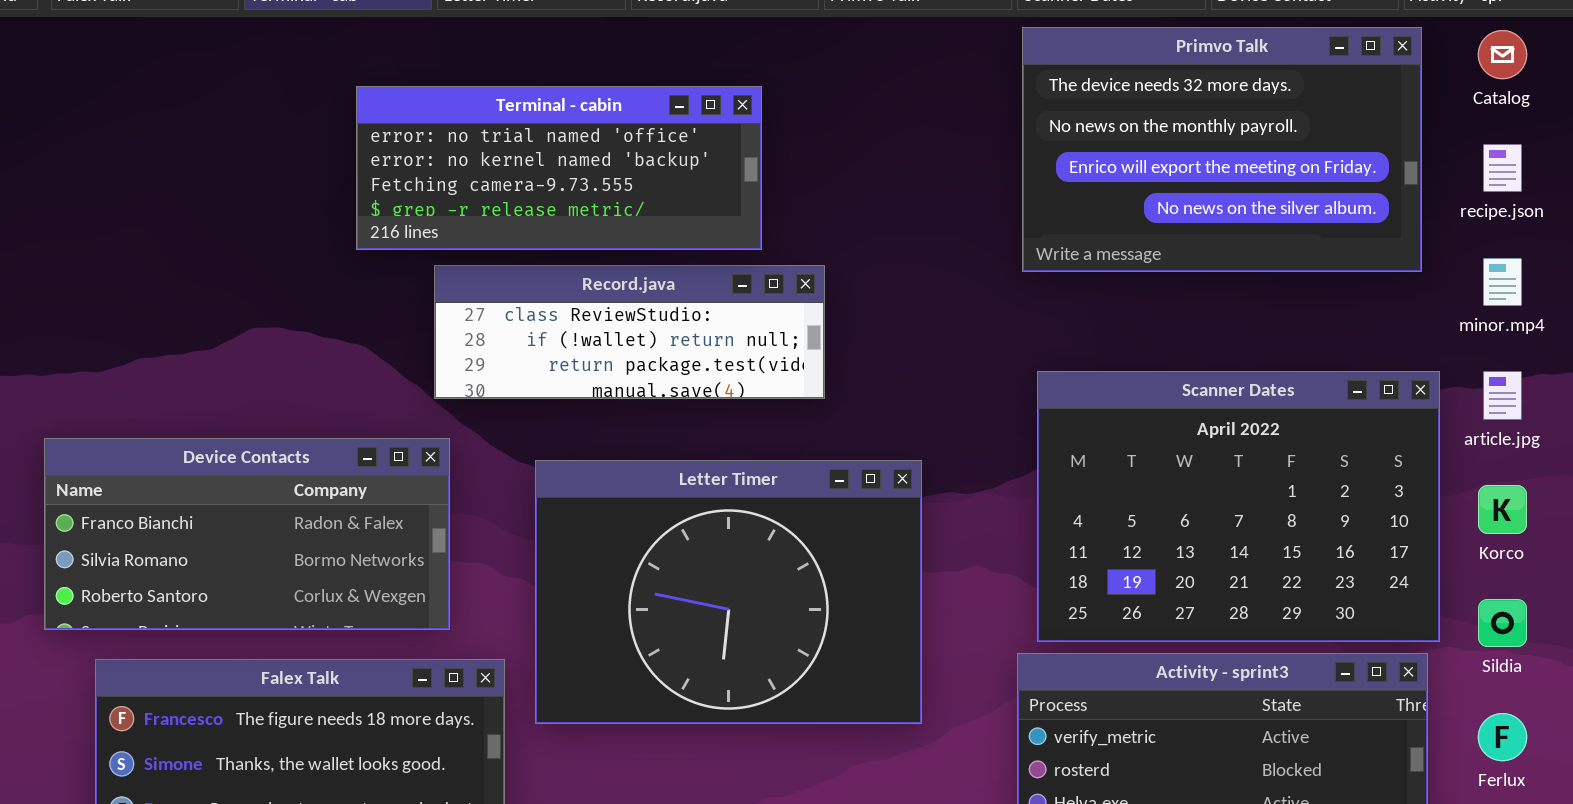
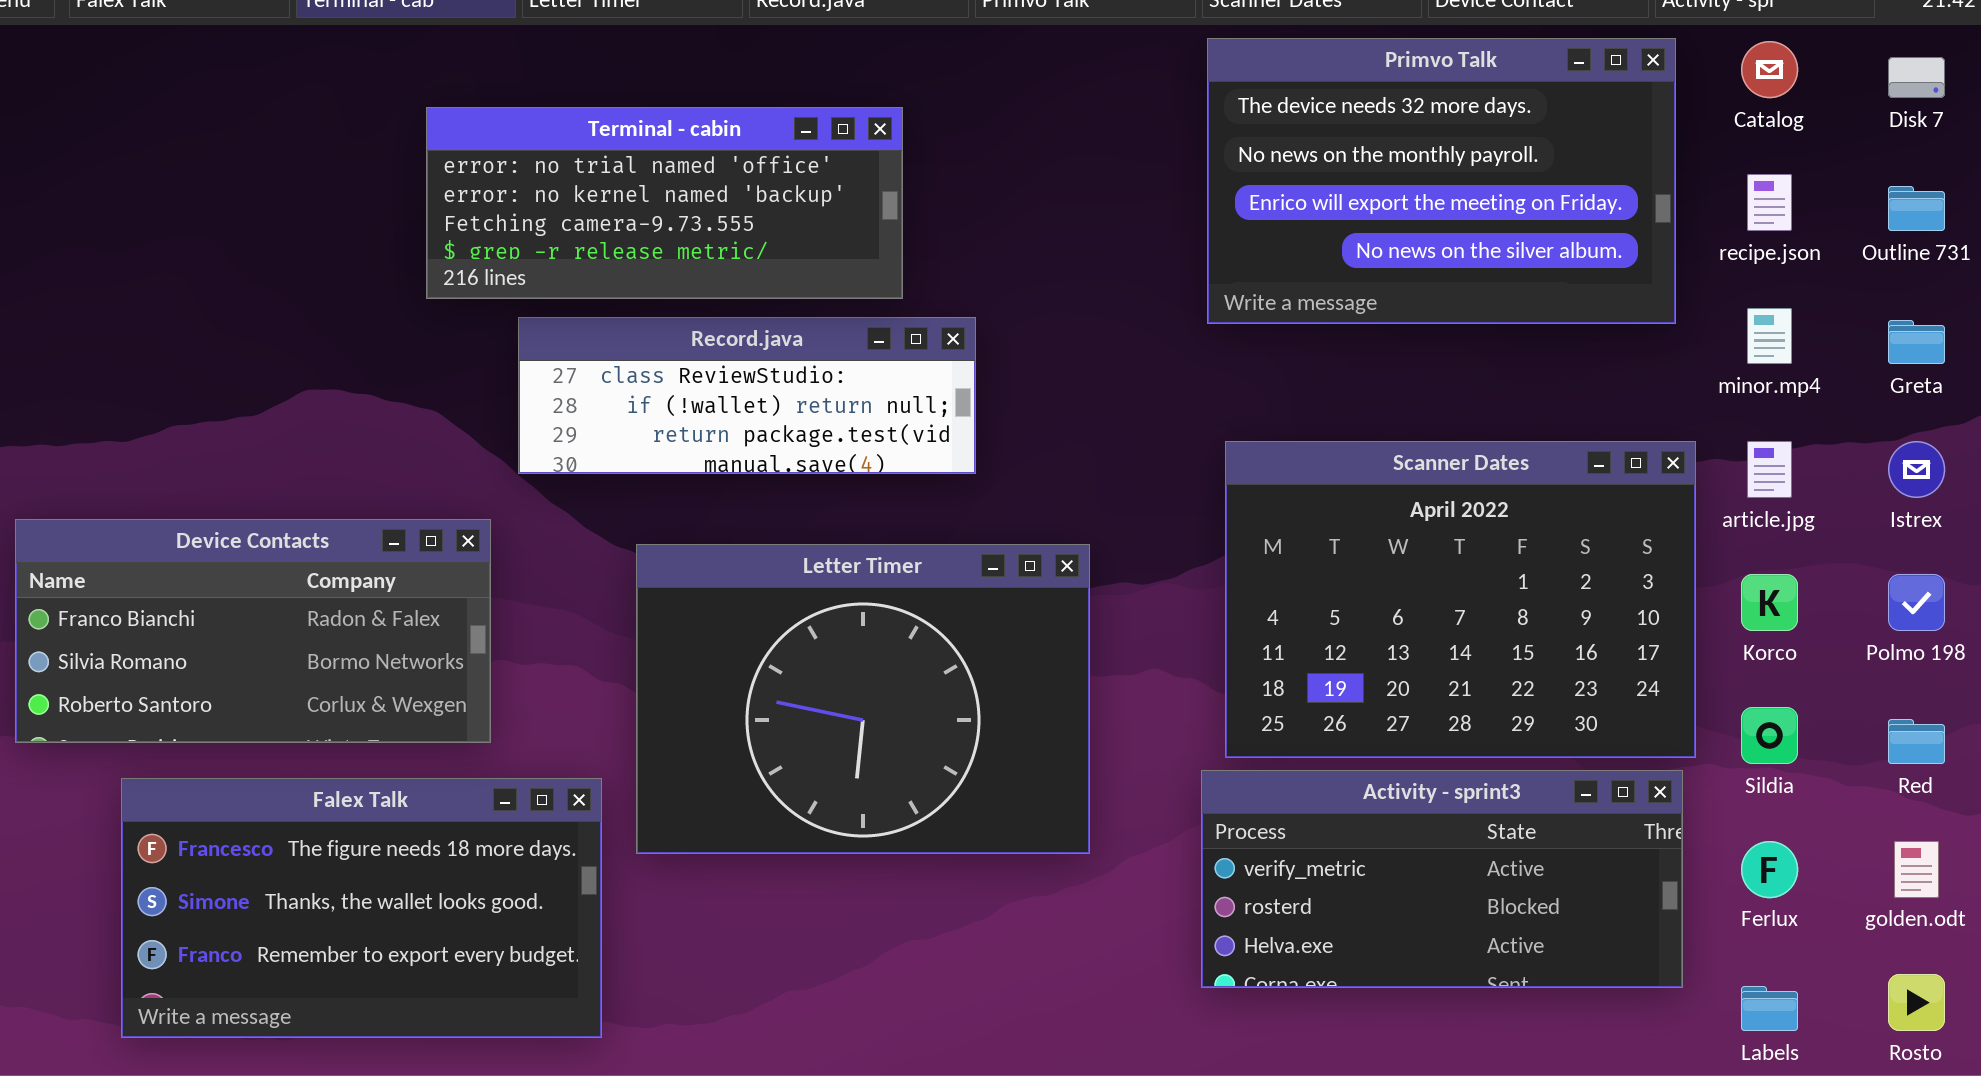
Device Contacts: [44,438,450,630] -> [15,519,491,743], moved

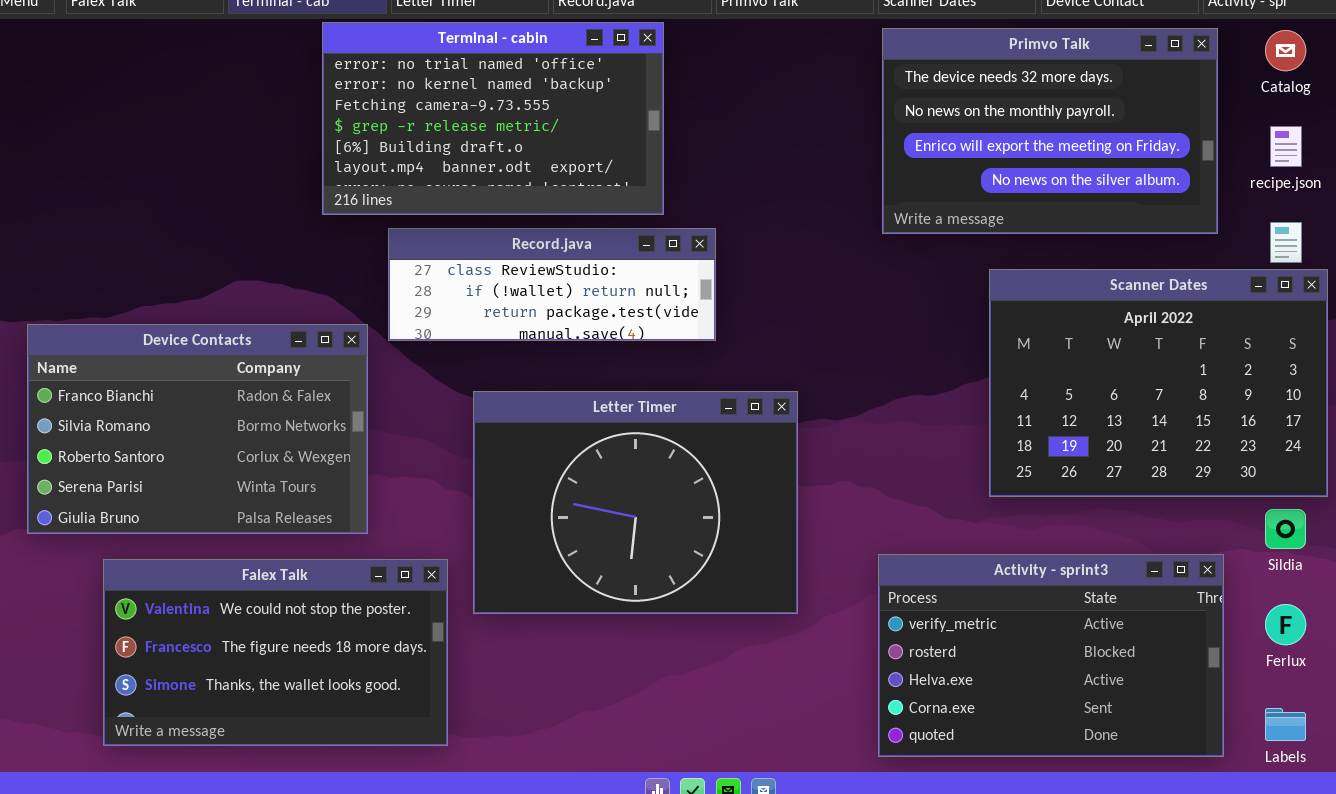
Terminal - cabin: [426,107,903,299] -> [322,22,664,215], resized
Scanner Dates: [1225,441,1696,758] -> [989,269,1328,497], moved
Device Contacts: [15,519,491,743] -> [27,324,368,534], resized
Activity - sprint3: [1201,770,1683,988] -> [878,554,1224,757], resized
Falex Talk: [121,778,602,1038] -> [103,559,448,746], scrolled up 1 row

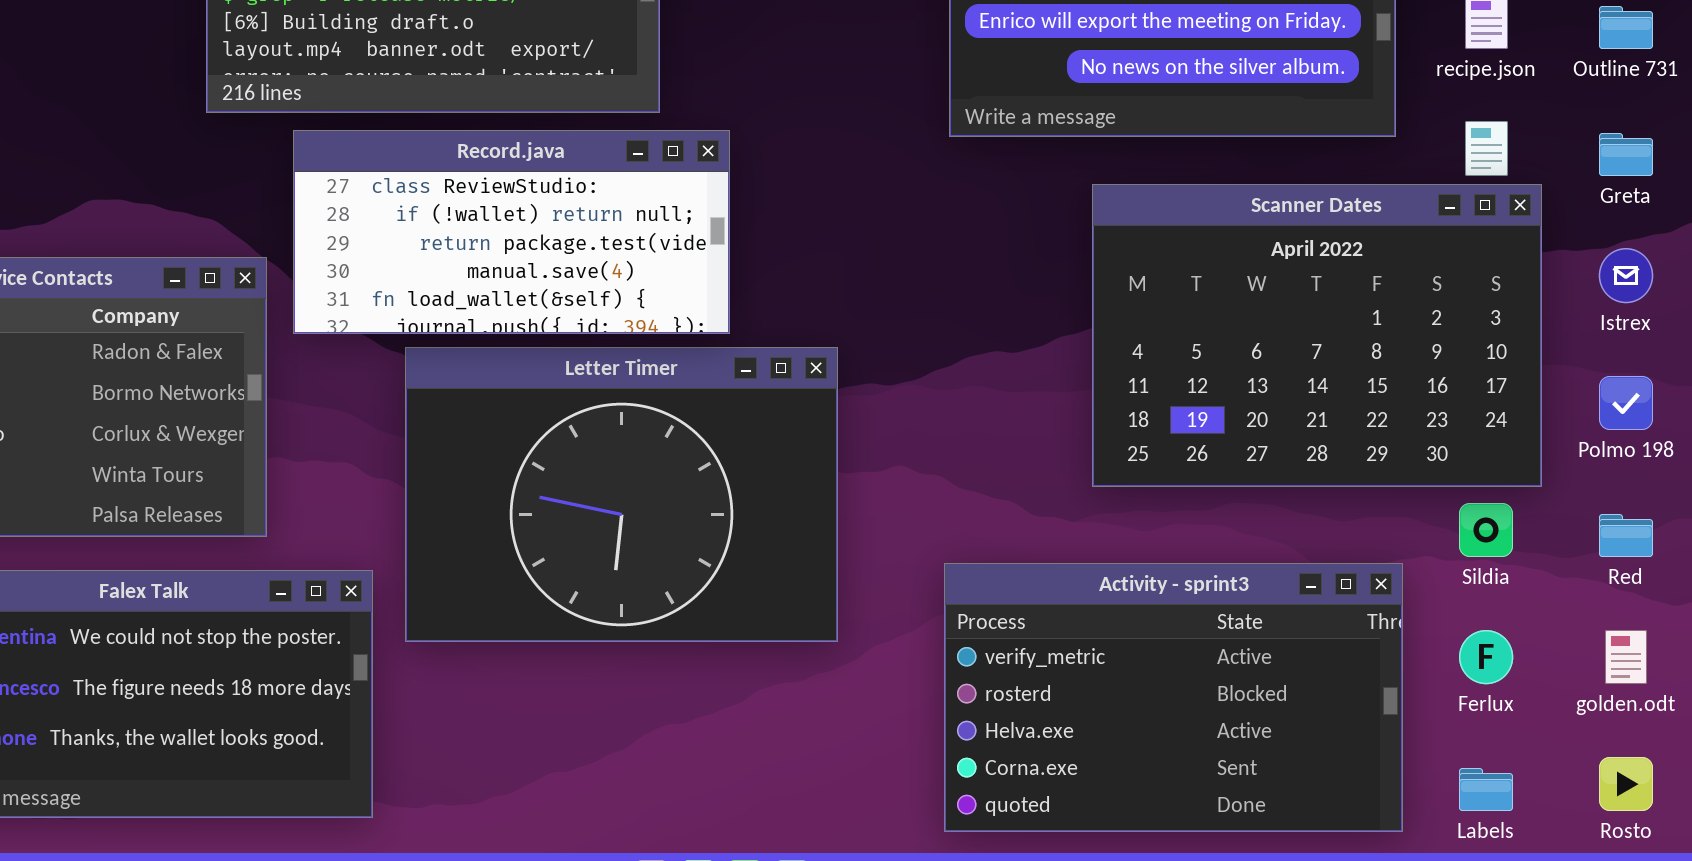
Record.java: [388,228,716,341] -> [293,130,730,334], resized

